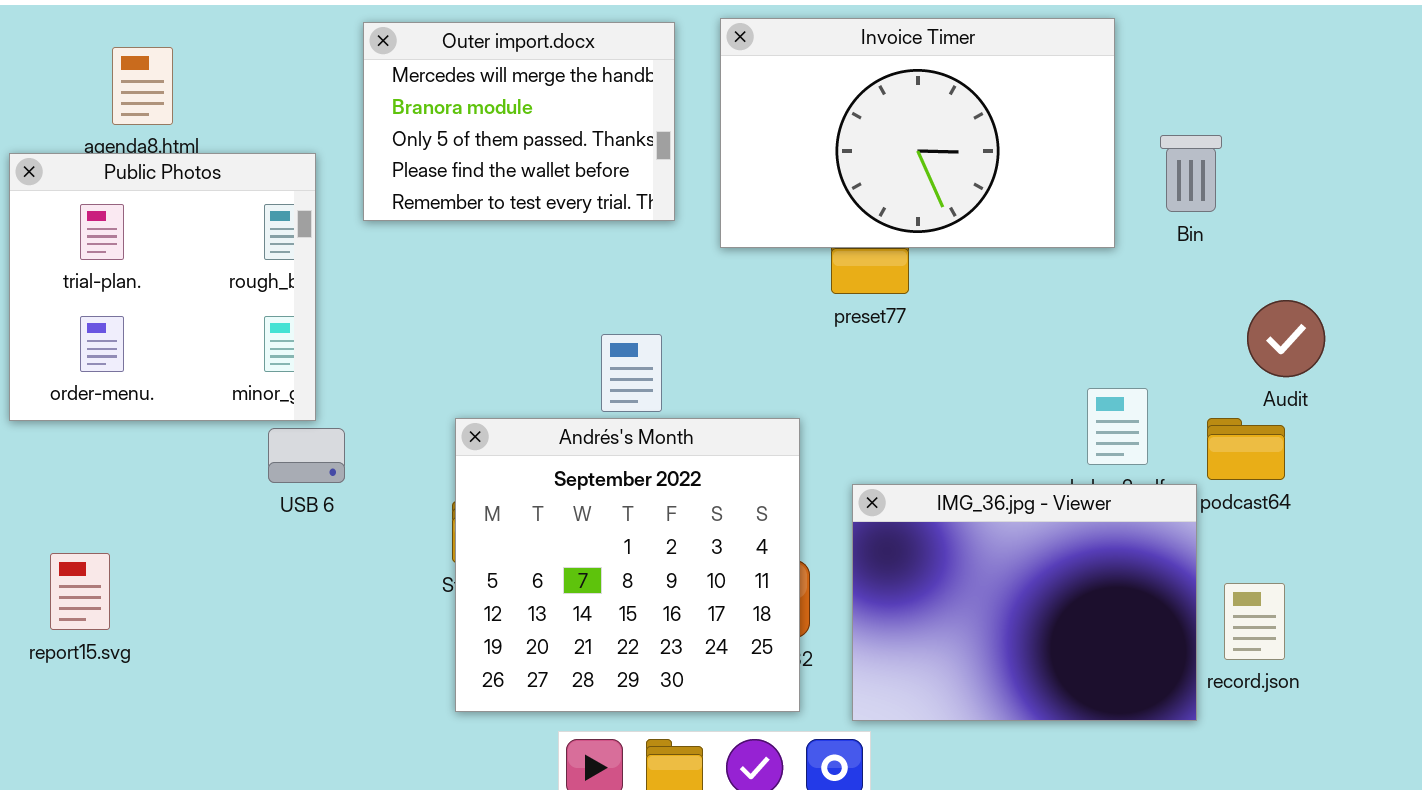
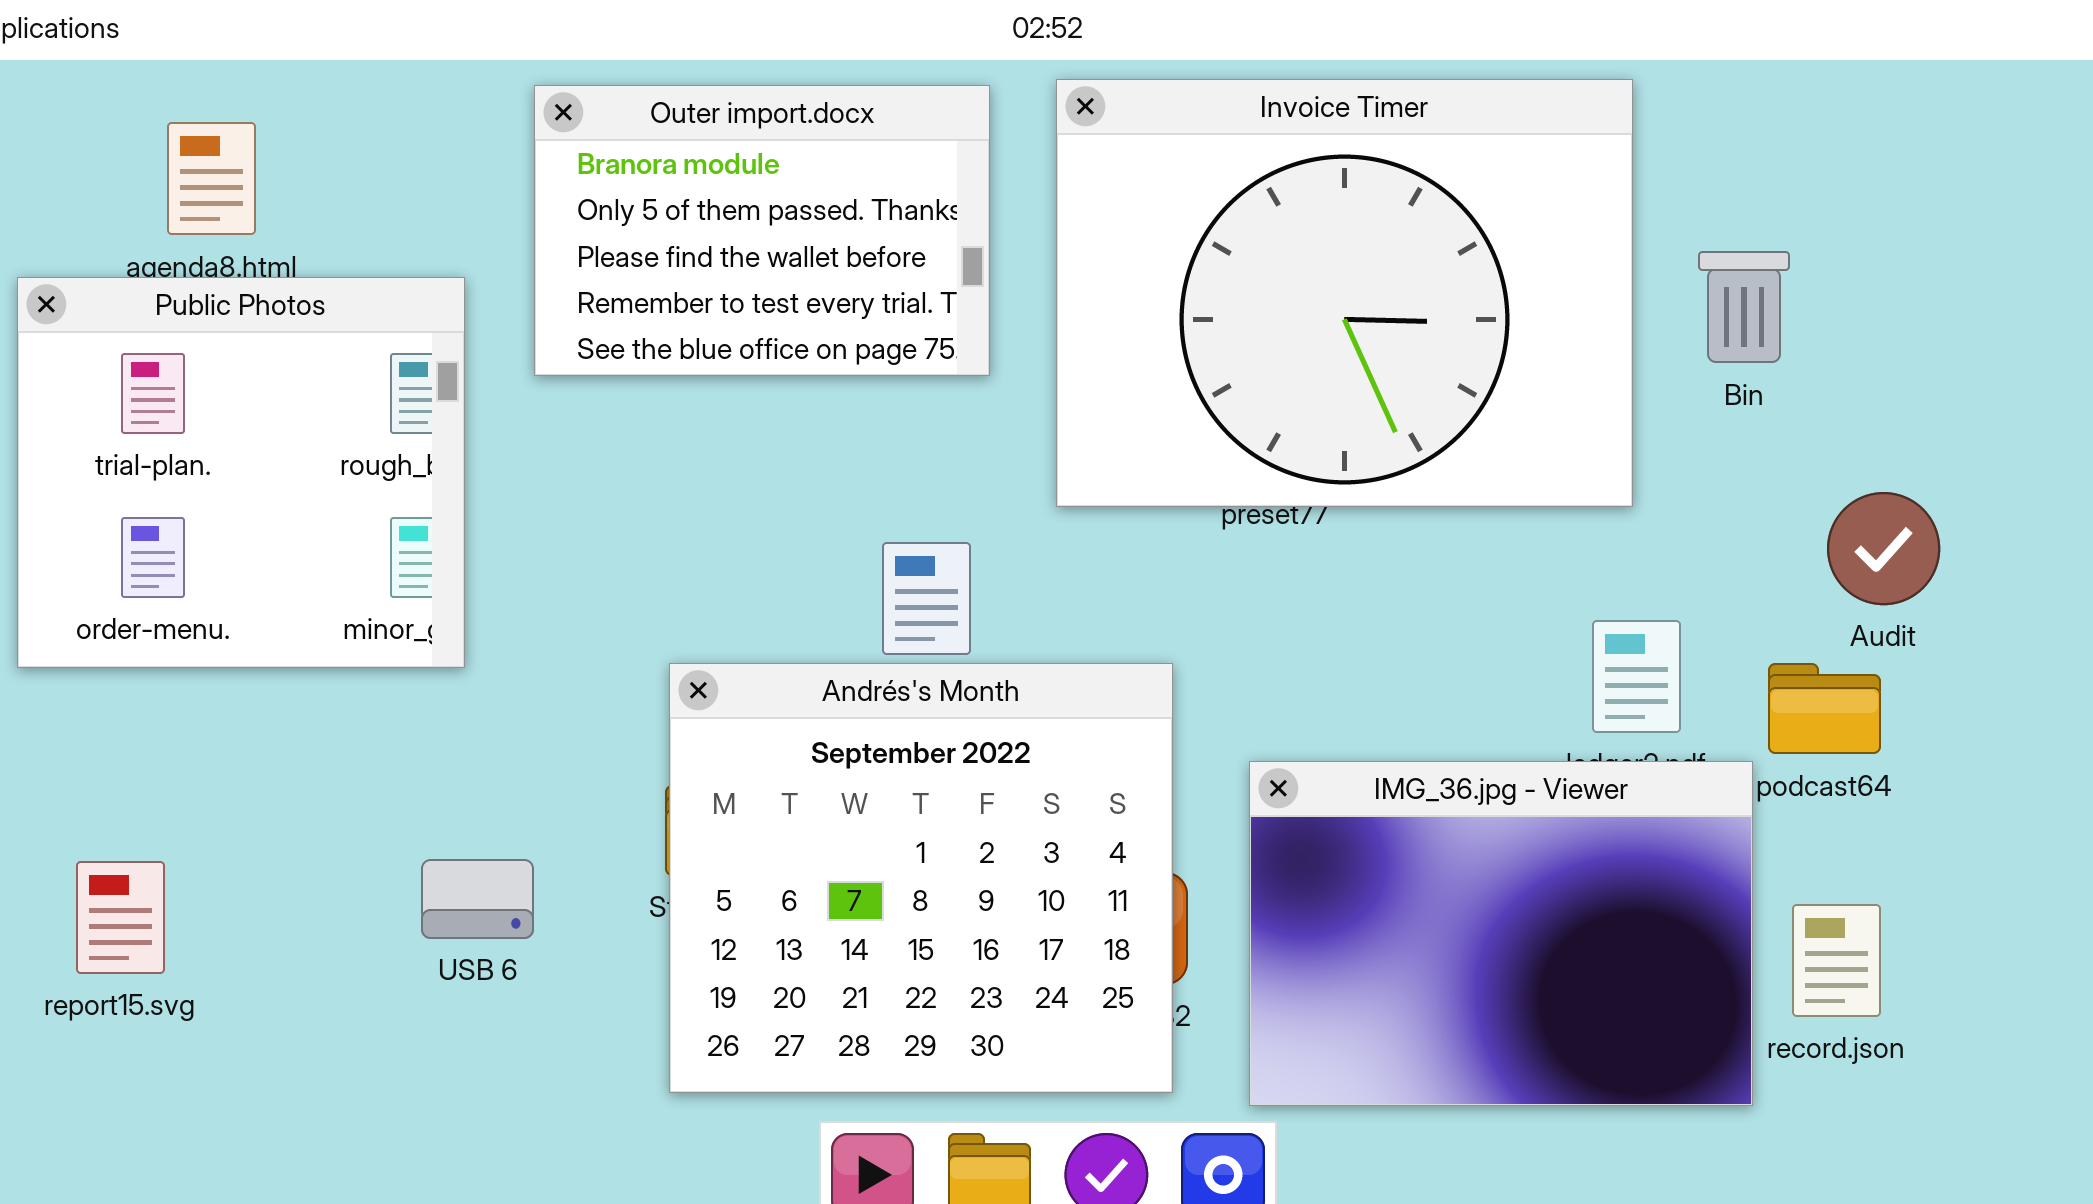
Invoice Timer: [720,18,1115,248] -> [1056,79,1633,507], resized
Outer import.docx: [363,22,675,221] -> [534,85,990,376], scrolled down 1 row
USB 6: [268,428,345,483] -> [421,859,534,939], moved

